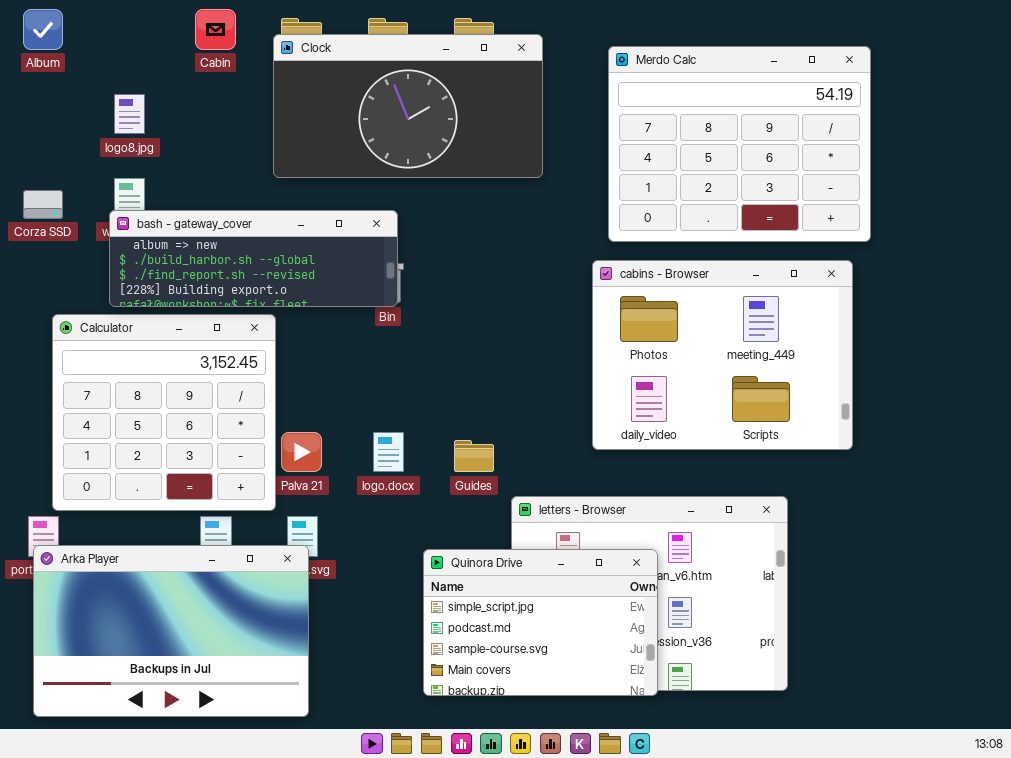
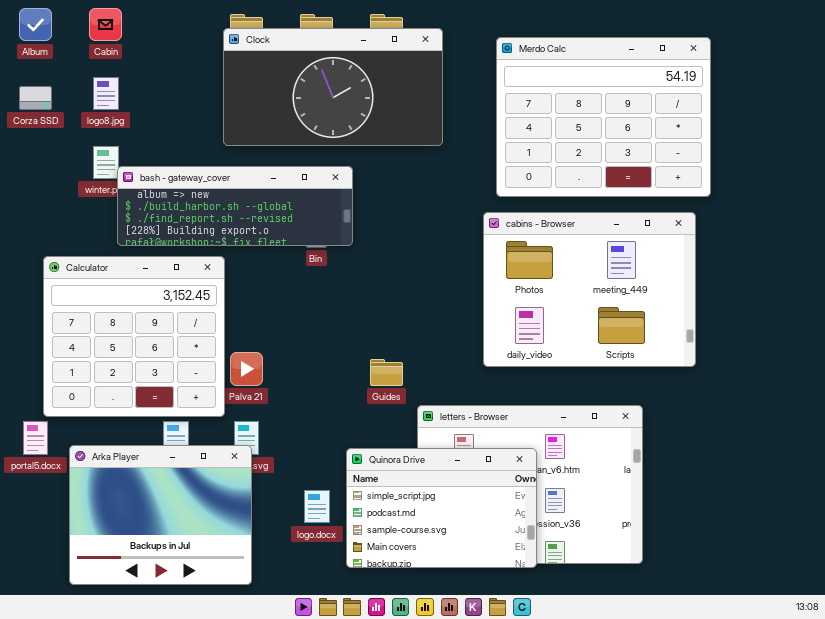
Cabin: [195,9,236,50] -> [89,8,122,41], moved
Corza SSD: [23,190,63,219] -> [19,86,52,110], moved
bash - gateway_cover: [109,210,398,307] -> [117,166,353,246], moved
logo.docx: [373,432,404,472] -> [304,490,330,523], moved
Arka Player: [33,545,309,717] -> [69,445,252,585], resized

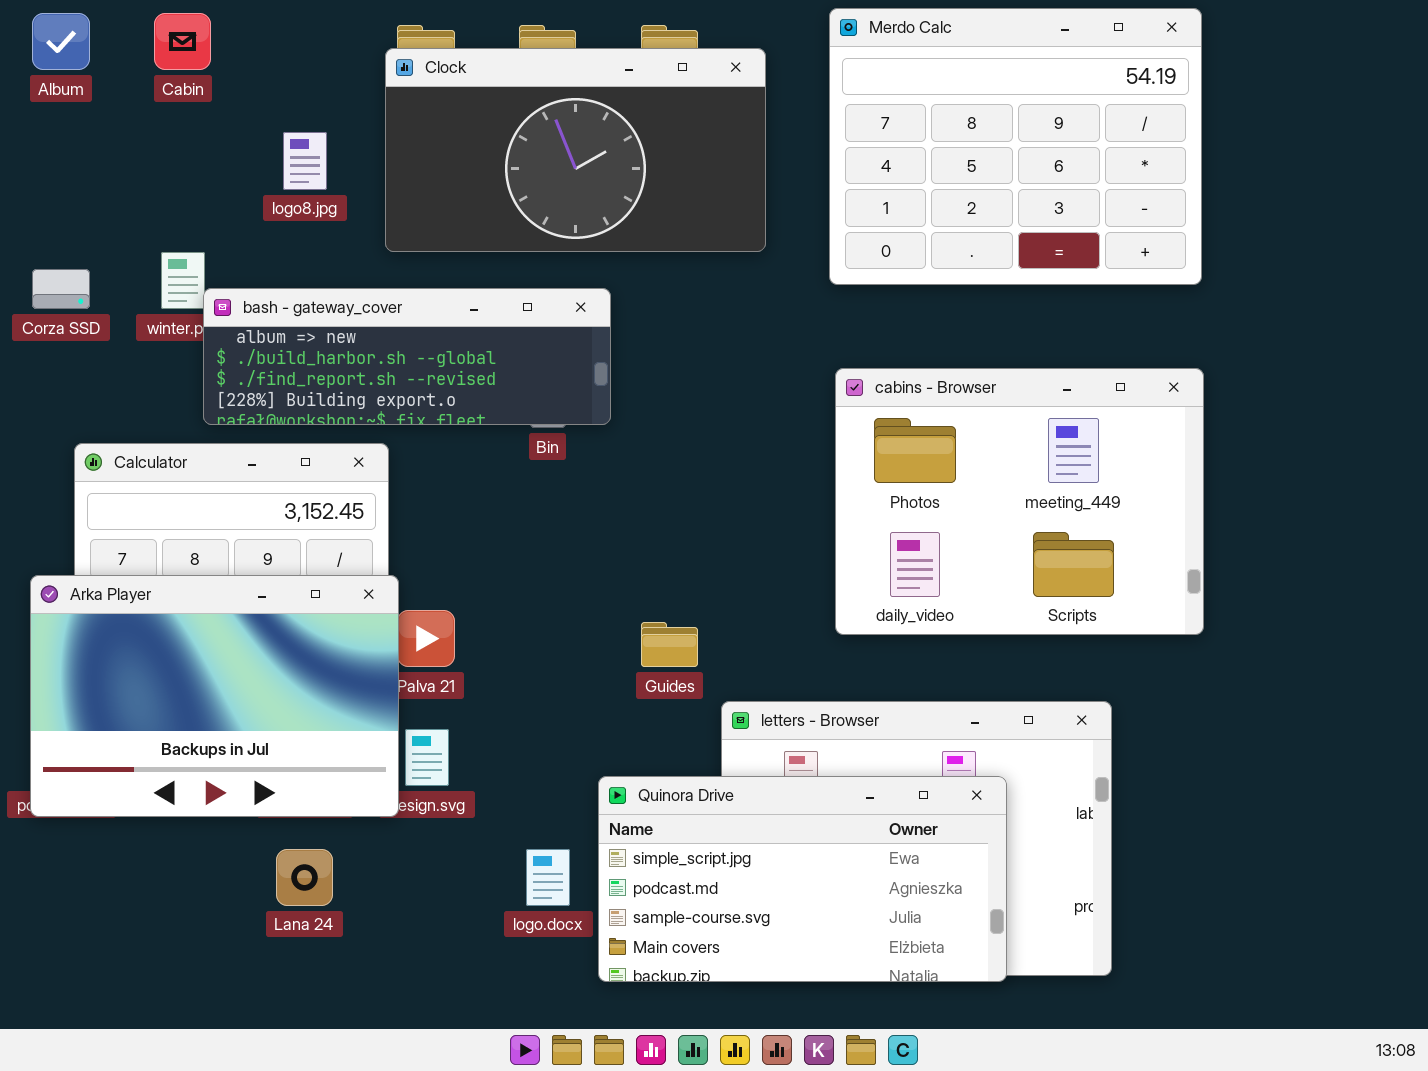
Merdo Calc: [496,37,711,197] -> [829,8,1202,285], moved
logo8.jpg: [93,77,119,110] -> [283,132,327,190], moved
Corza SSD: [19,86,52,110] -> [32,269,90,309], moved
Arka Player: [69,445,252,585] -> [30,575,399,817], moved, resized
Quinora Drive: [346,448,537,568] -> [598,776,1007,982], resized

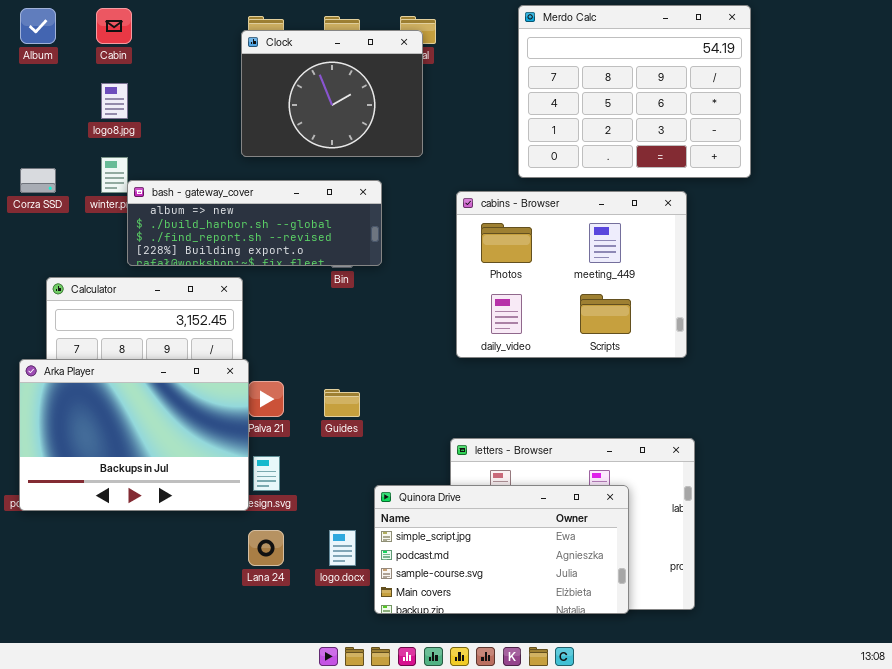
Clock: [385,48,766,252] -> [241,30,423,157], resized
logo8.jpg: [283,132,327,190] -> [101,83,128,119], moved
cabins - Browser: [835,368,1204,635] -> [456,191,687,358], moved
Guides: [641,622,698,667] -> [324,389,360,417], moved
Lana 24: [276,849,333,906] -> [248,530,284,566], moved

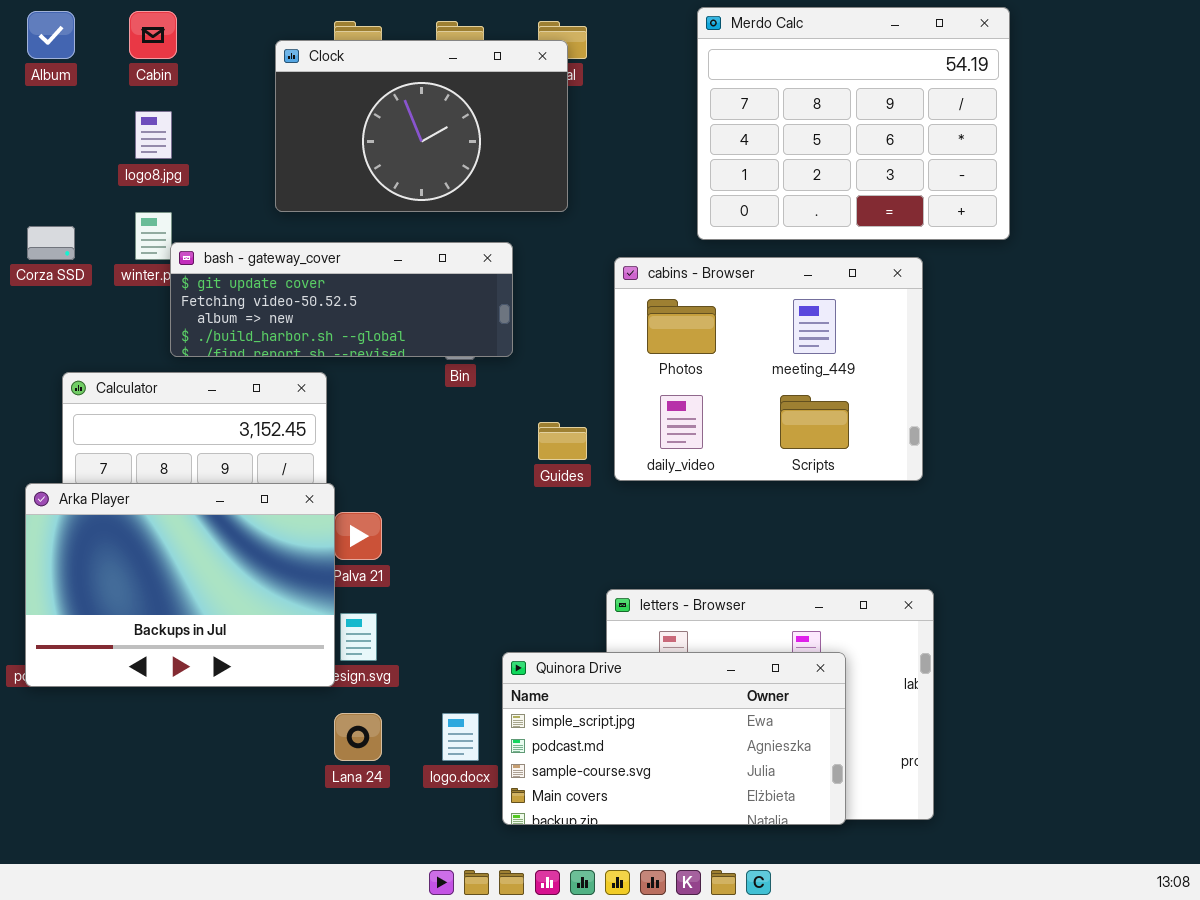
Clock: [241,30,423,157] -> [275,40,568,212], resized
bash - gateway_cover: [127,180,382,266] -> [170,242,513,357], scrolled up 2 rows
Guides: [324,389,360,417] -> [538,422,587,460], moved

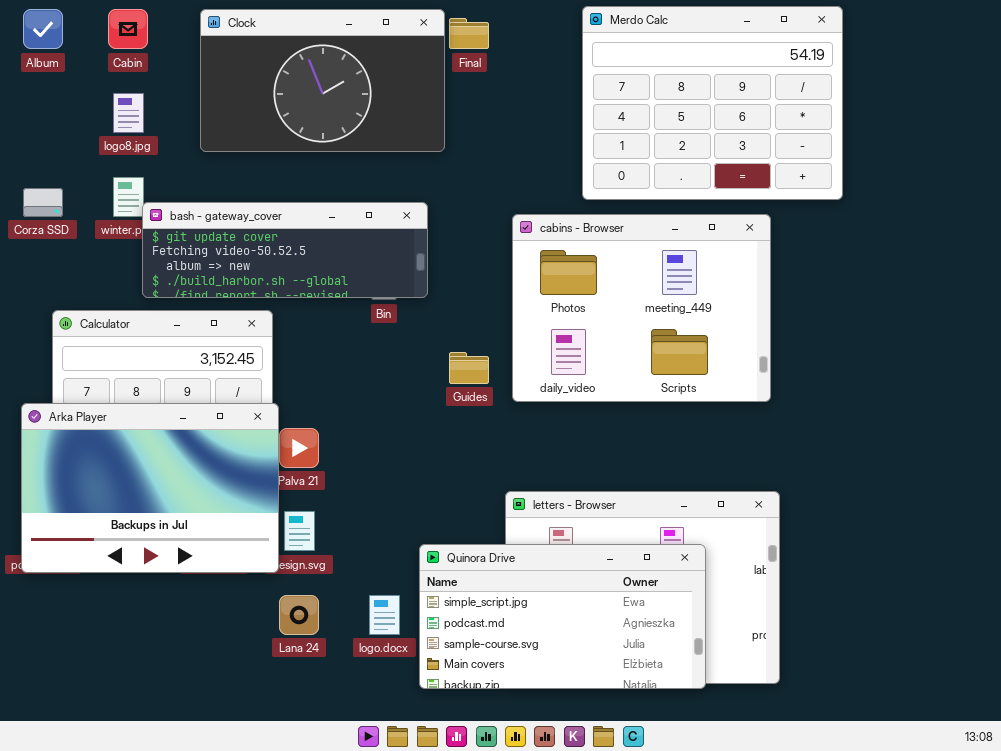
Clock: [275,40,568,212] -> [200,9,445,152], moved

